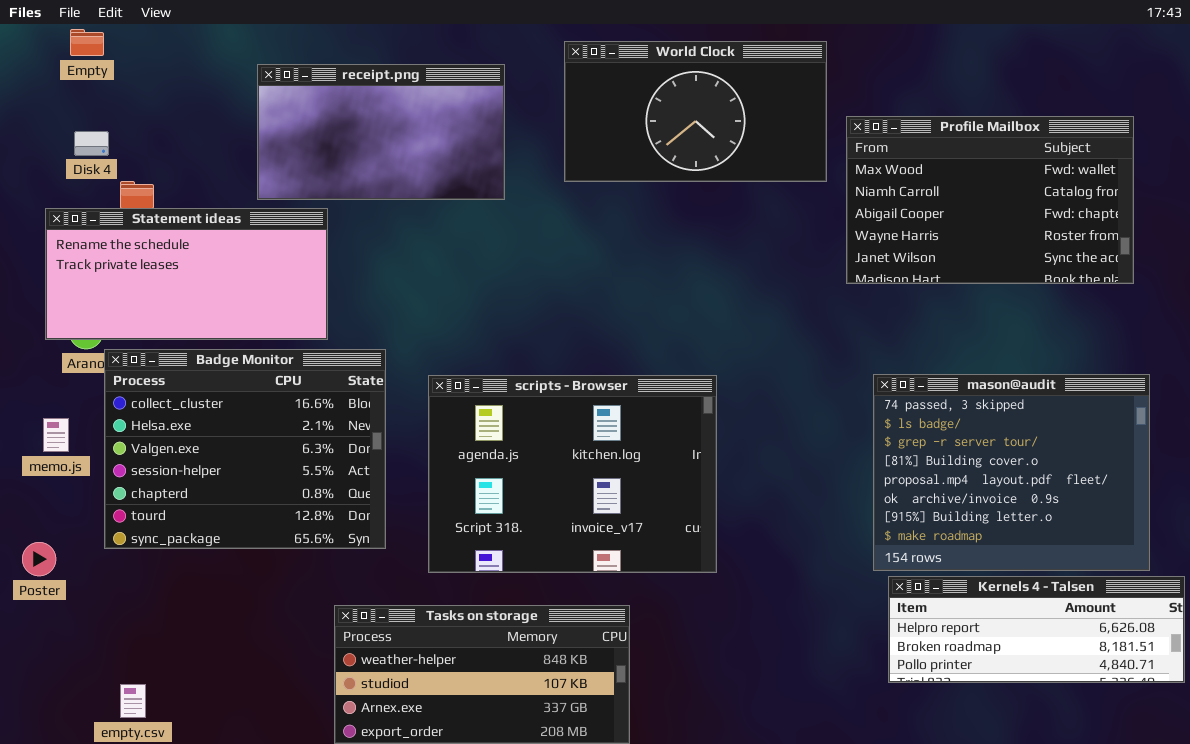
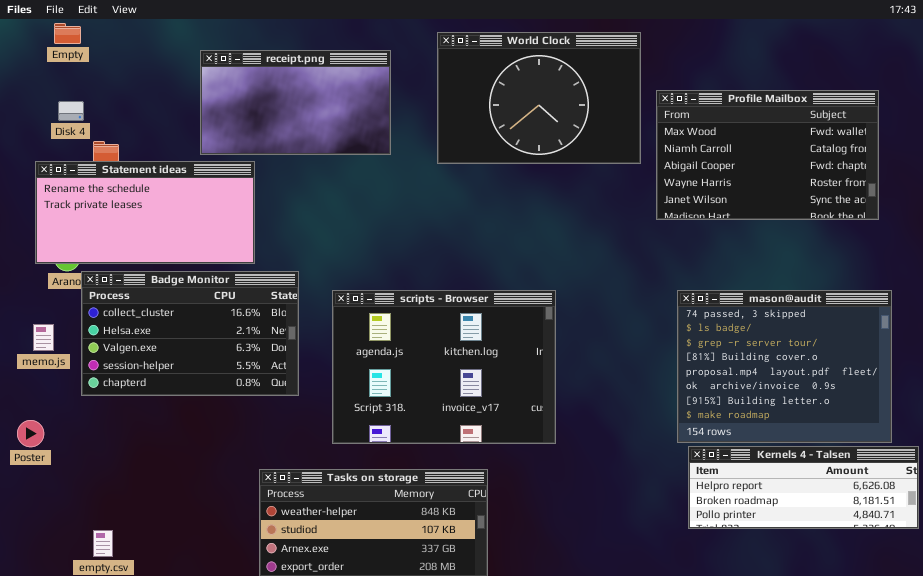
World Clock: [564,41,827,182] -> [437,32,641,164], resized
Badge Monitor: [104,349,386,549] -> [81,271,299,396], resized

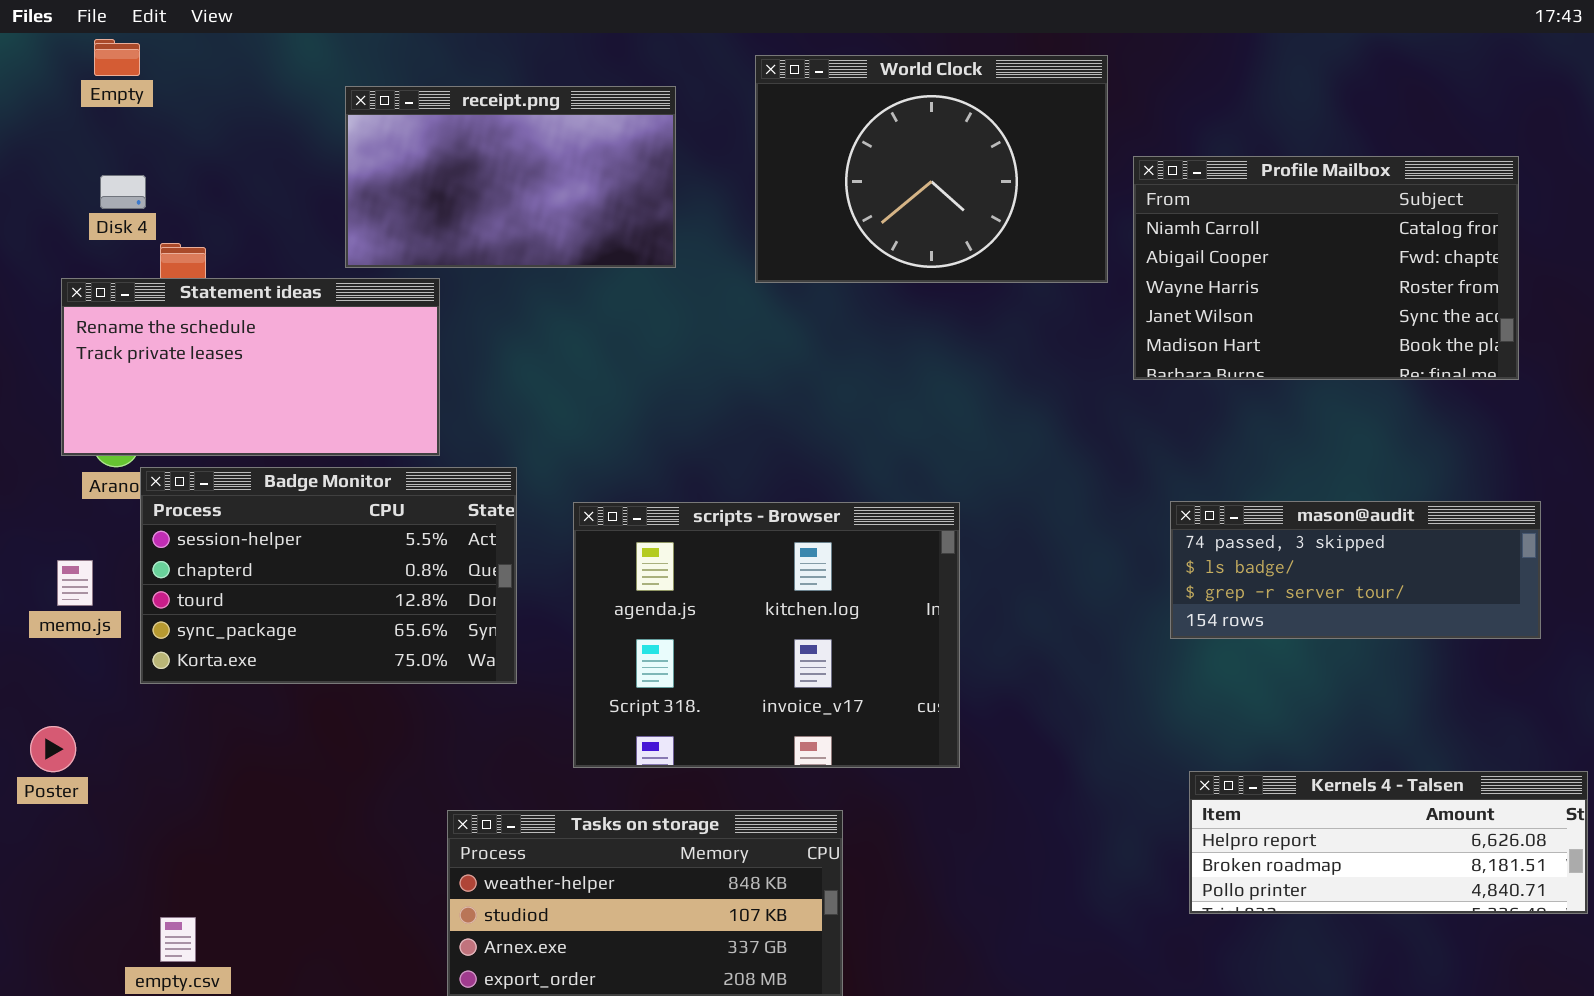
Profile Mailbox: [656,90,879,220] -> [1133,156,1519,380], scrolled down 1 row
Badge Monitor: [81,271,299,396] -> [140,467,517,684], scrolled down 3 rows
mason@audit: [677,290,892,443] -> [1170,501,1541,639], resized

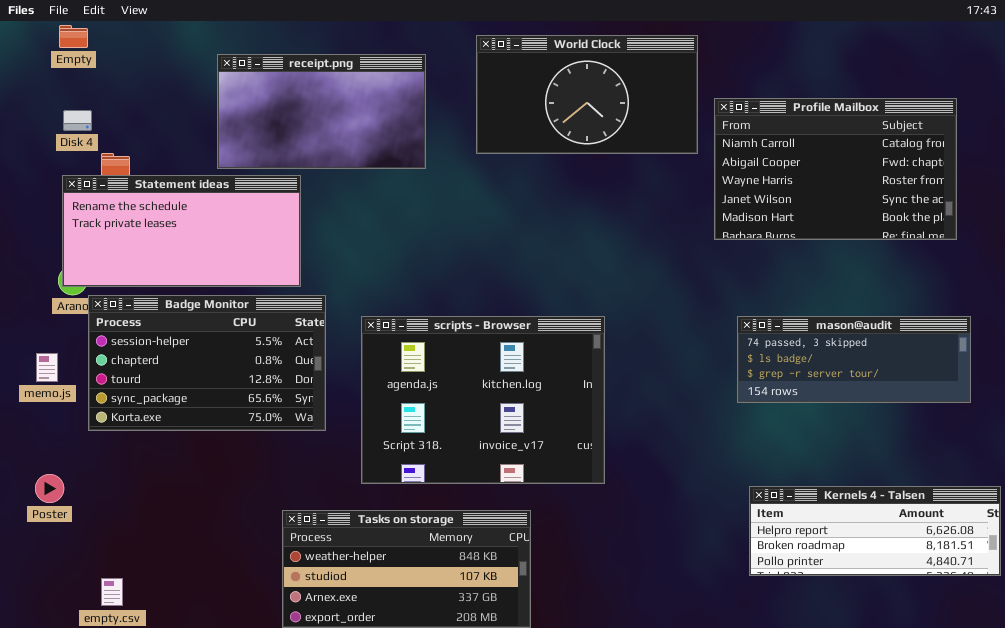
World Clock: [755,55,1108,283] -> [476,35,698,154], resized
Statement ideas: [61,278,440,456] -> [62,175,301,287], moved
Poster: [30,726,76,772] -> [35,474,64,503], moved

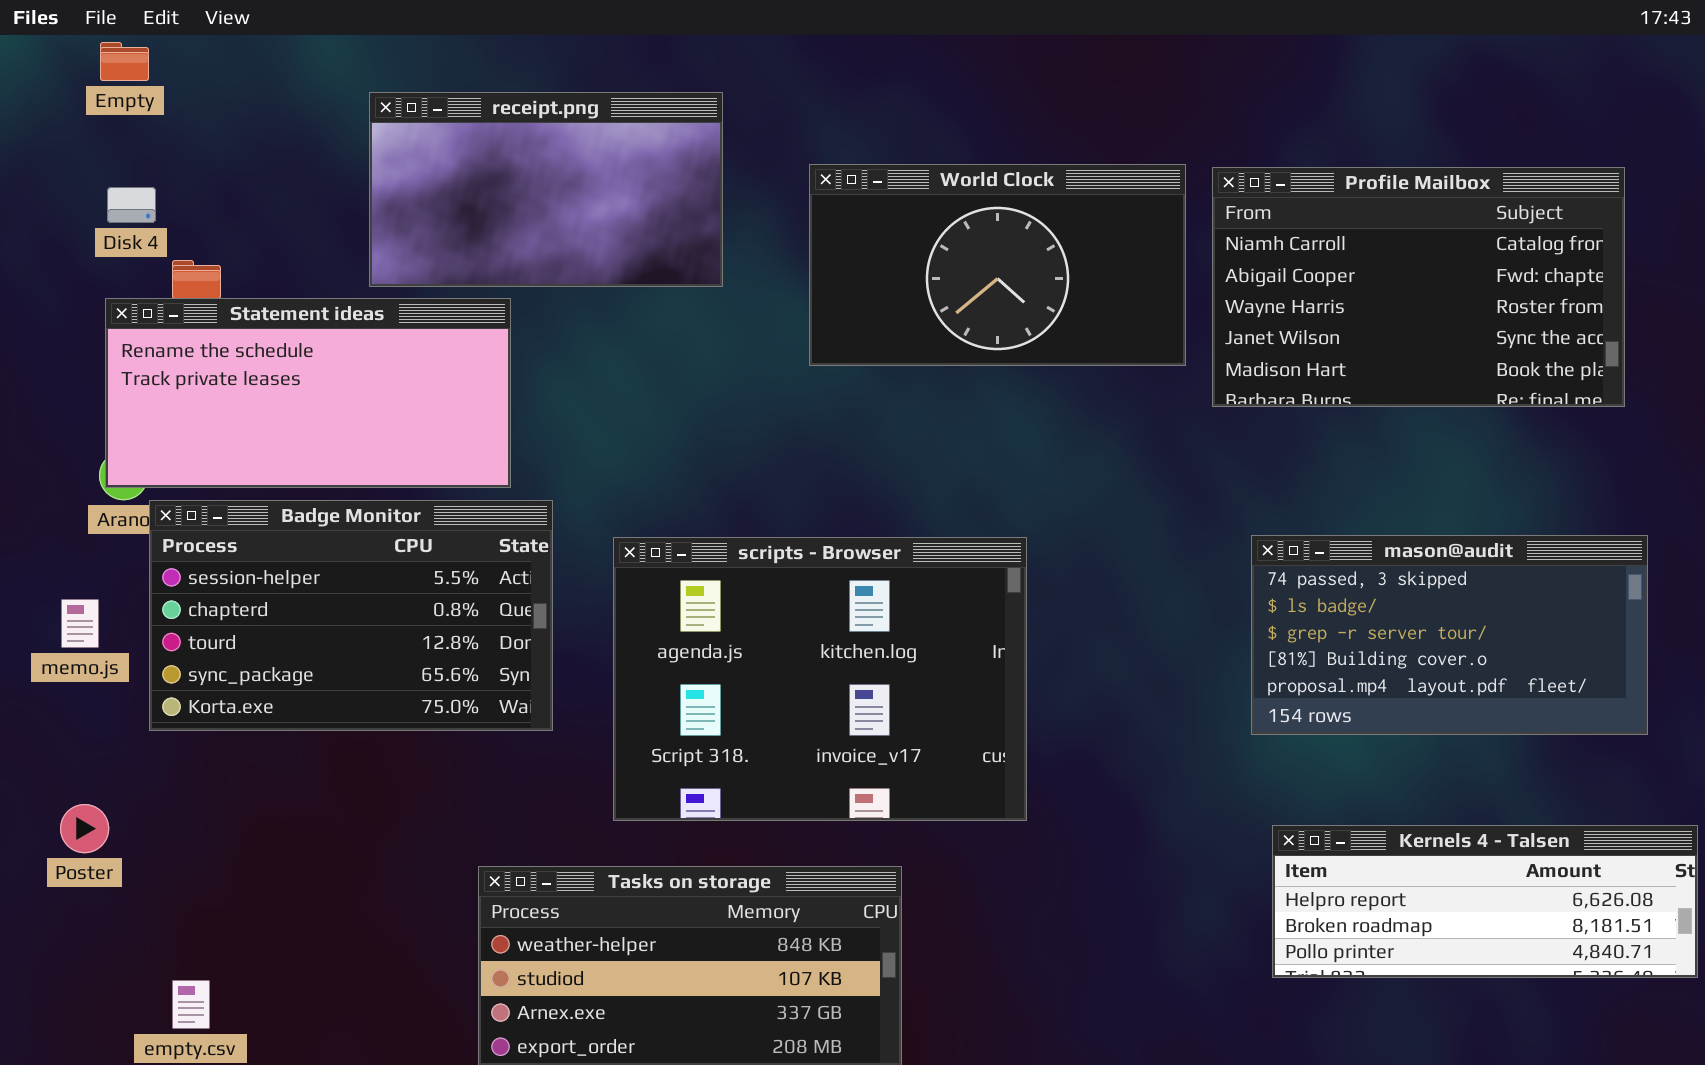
World Clock: [476,35,698,154] -> [809,164,1186,366], moved
mason@audit: [737,316,971,403] -> [1251,535,1648,735], resized

